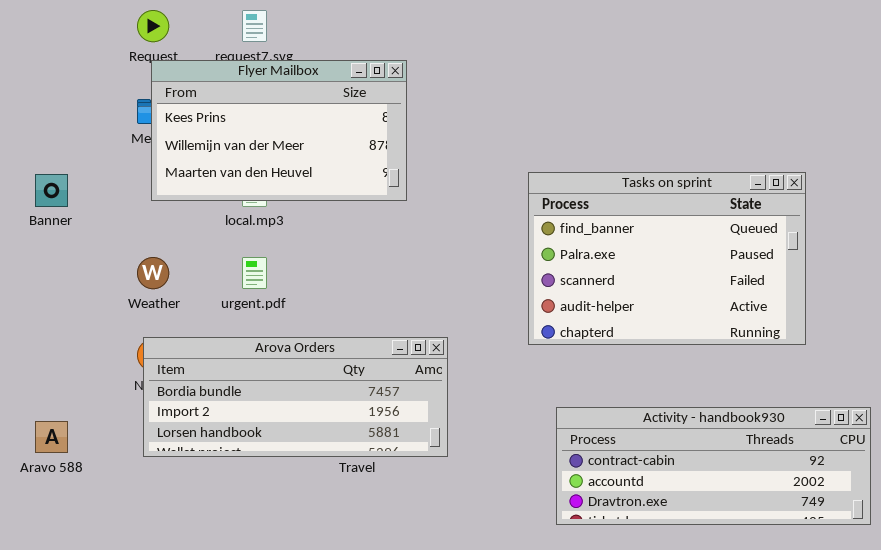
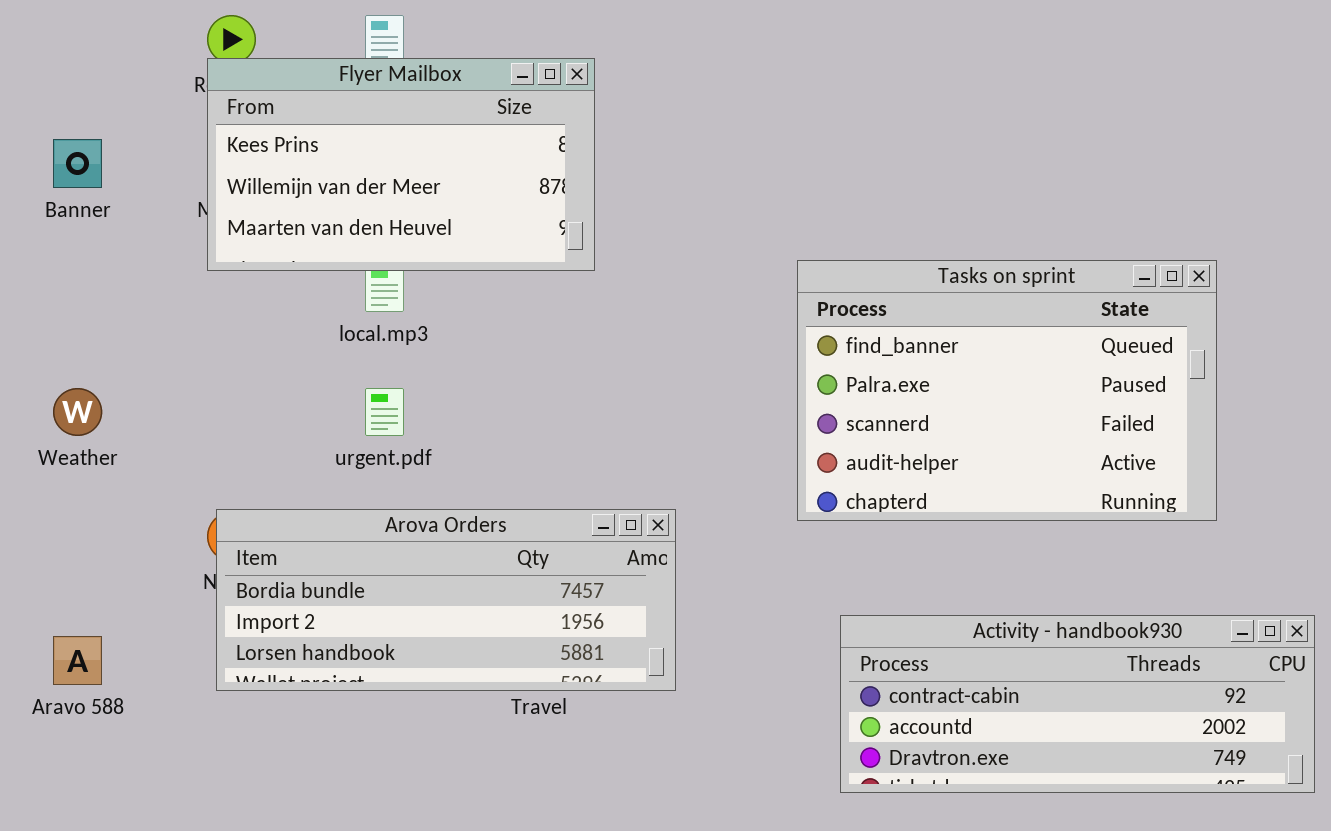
Flyer Mailbox: [151,60,407,201] -> [207,58,595,271], moved
Banner: [35,174,68,207] -> [53,139,102,188], moved
Weather: [137,257,169,289] -> [53,388,102,436], moved

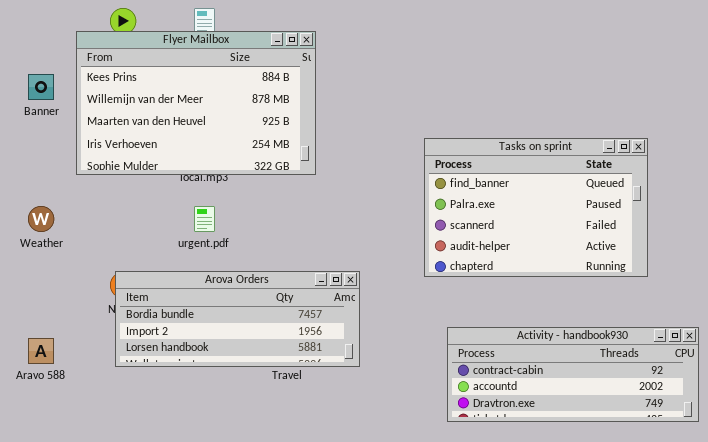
Flyer Mailbox: [207,58,595,271] -> [76,31,316,175], resized

